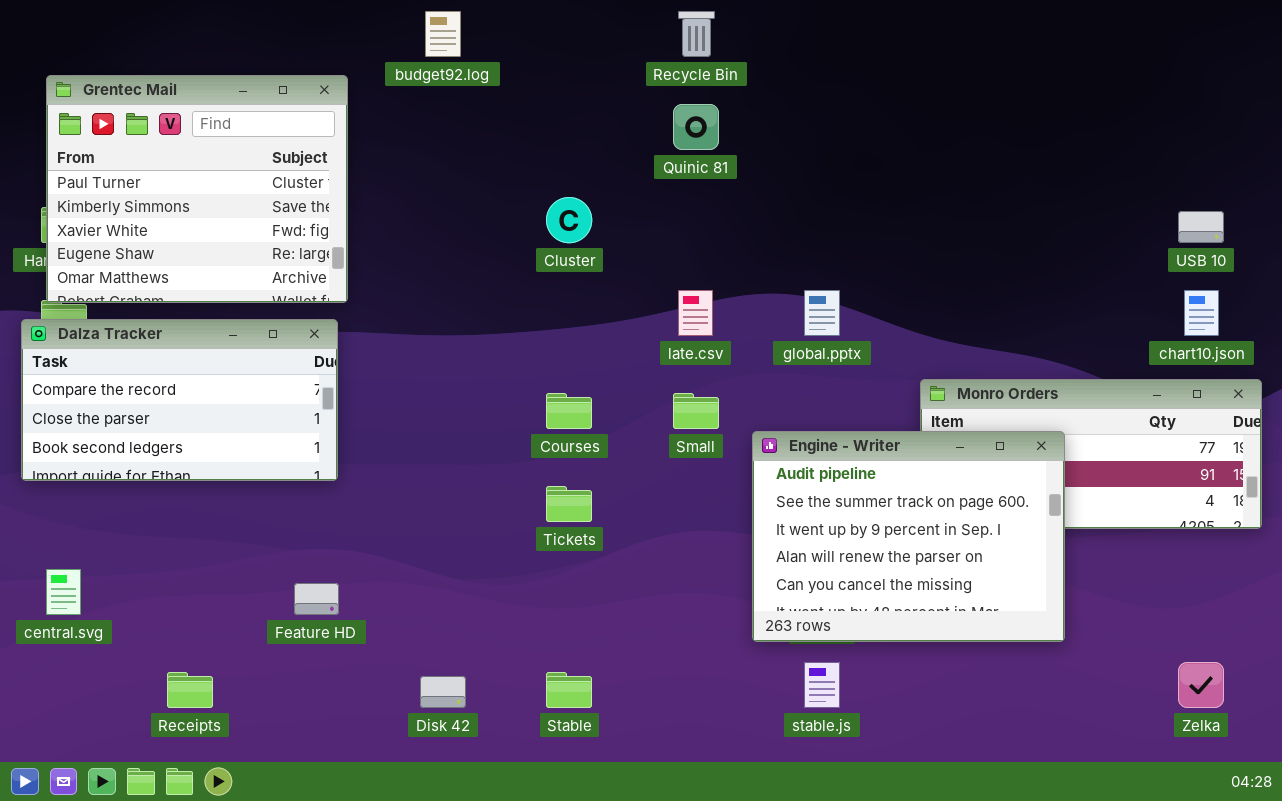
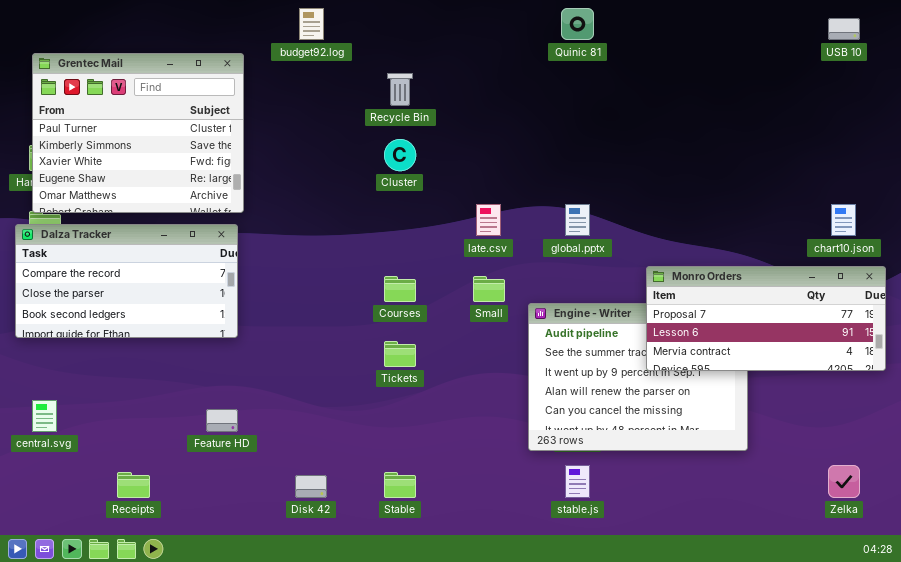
Recycle Bin: [678,11,715,57] -> [387,73,413,106], moved
Quinic 81: [673,104,719,150] -> [561,8,594,40], moved
USB 10: [1178,211,1224,243] -> [828,18,860,40], moved
Monro Orders: [920,379,1262,529] -> [646,266,886,371], raised

